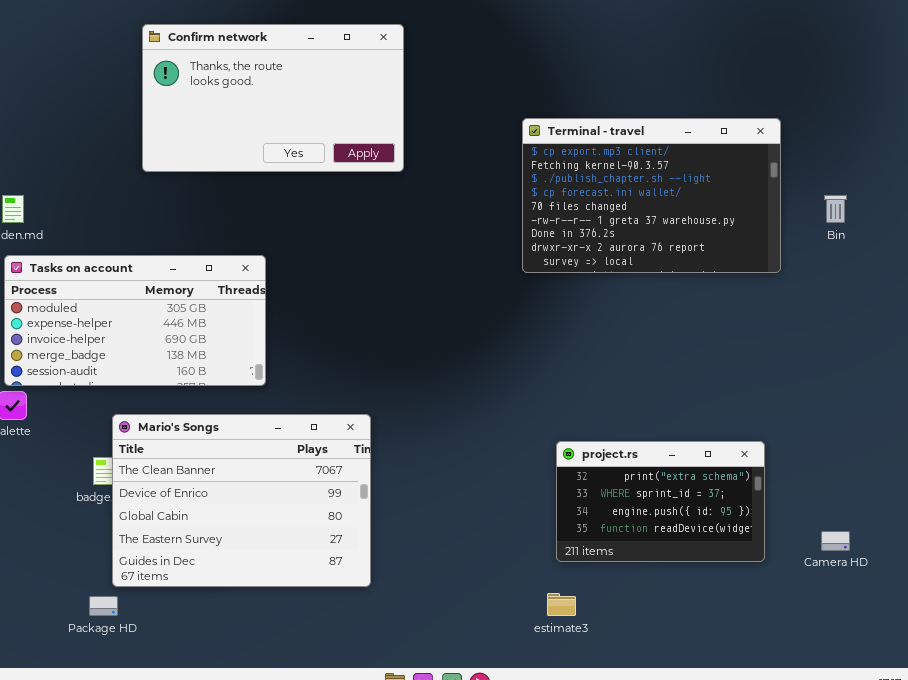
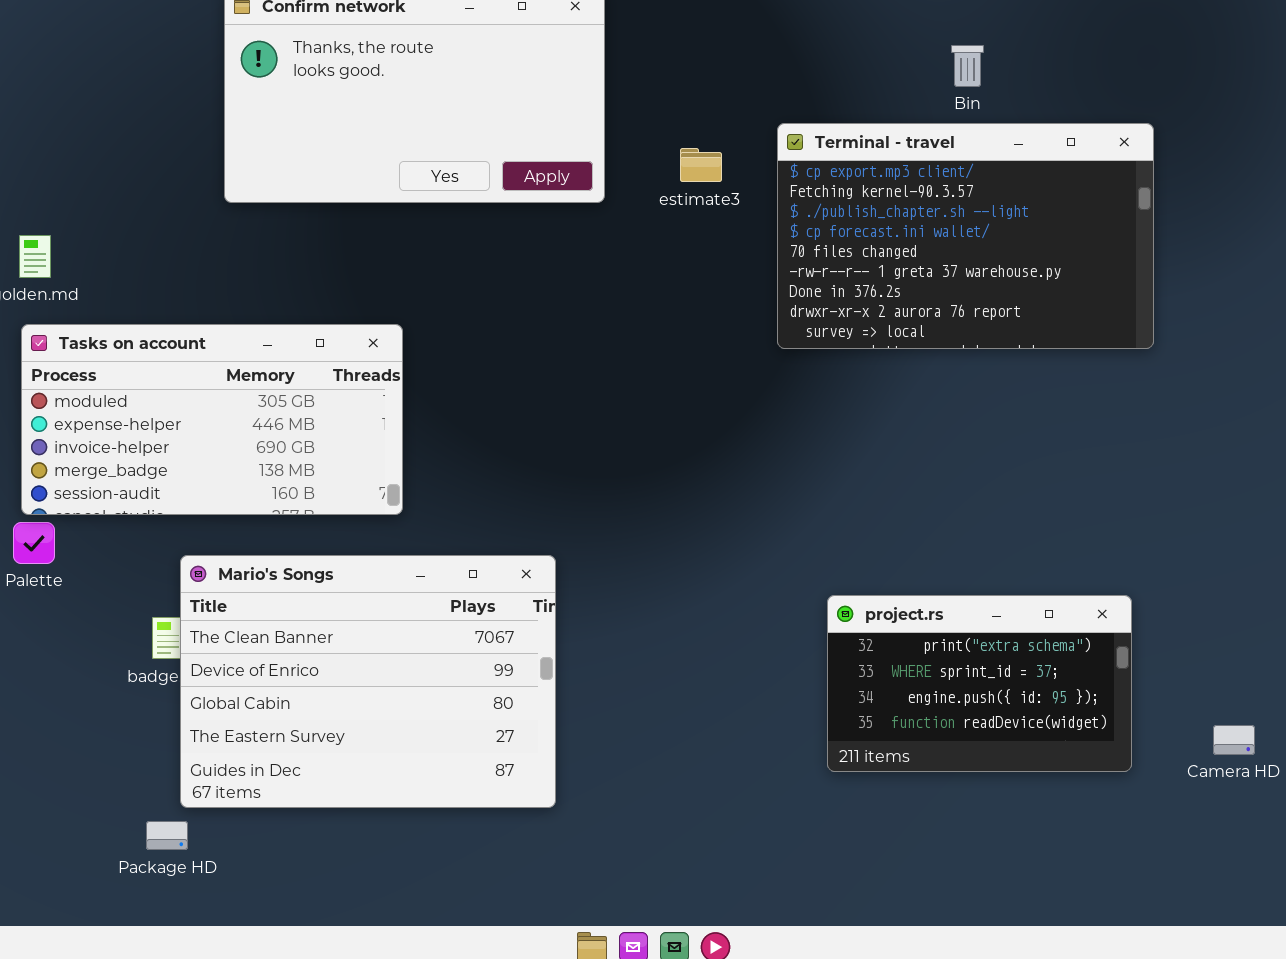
Bin: [824,195,847,223] -> [951,45,984,87], moved
estimate3: [547,593,576,616] -> [680,148,722,182], moved

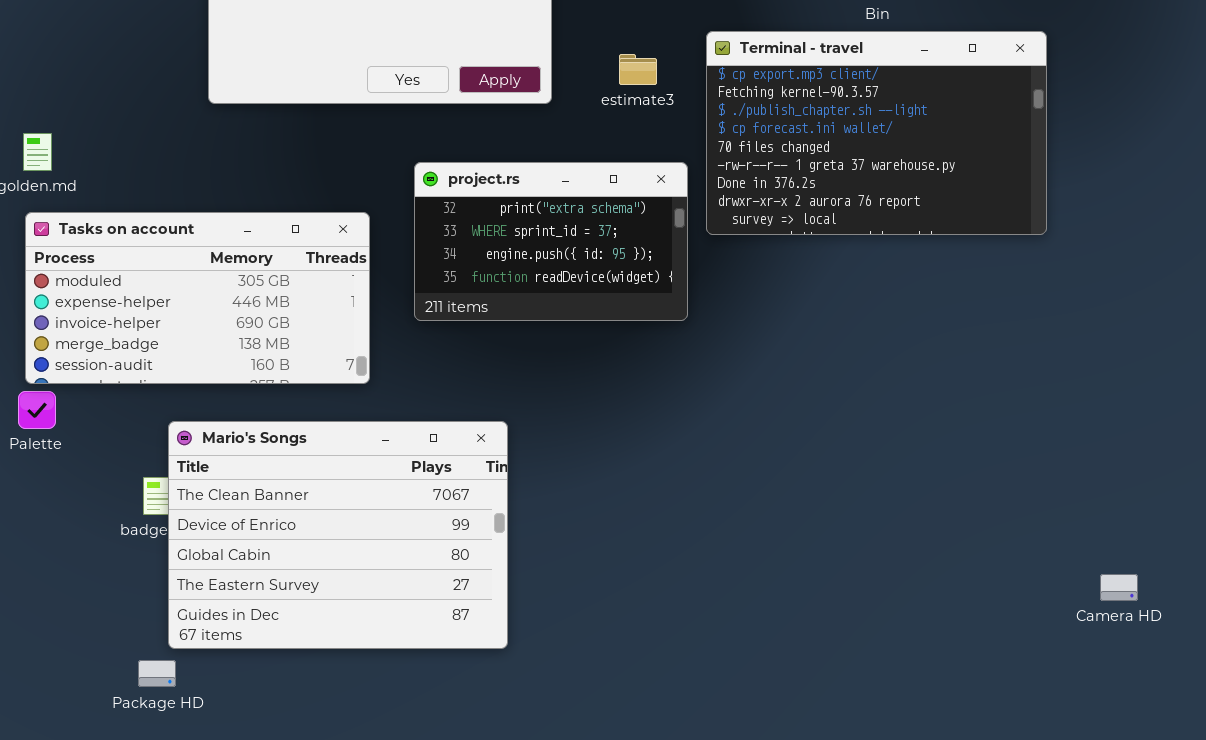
project.rs: [827,595,1132,772] -> [414,162,688,321], moved

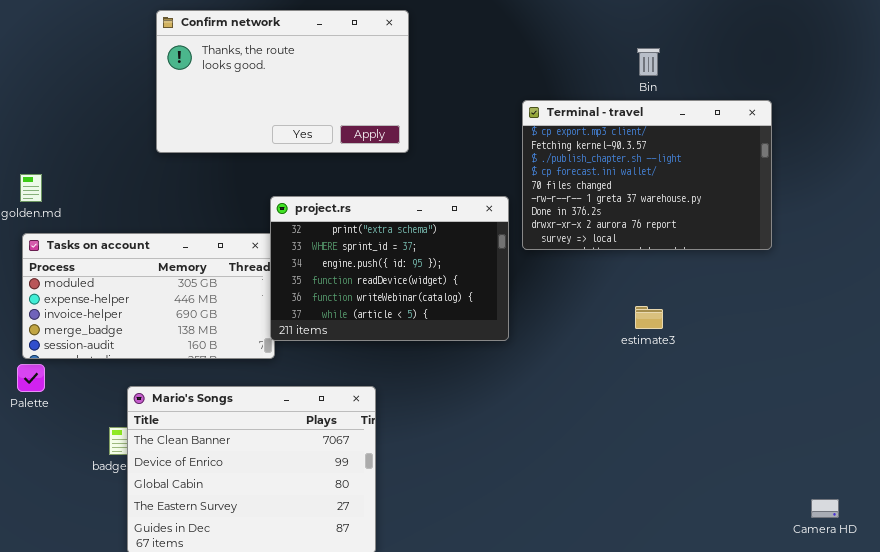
estimate3: [619,54,657,85] -> [635,306,663,329], moved
project.rs: [414,162,688,321] -> [270,196,509,341], resized

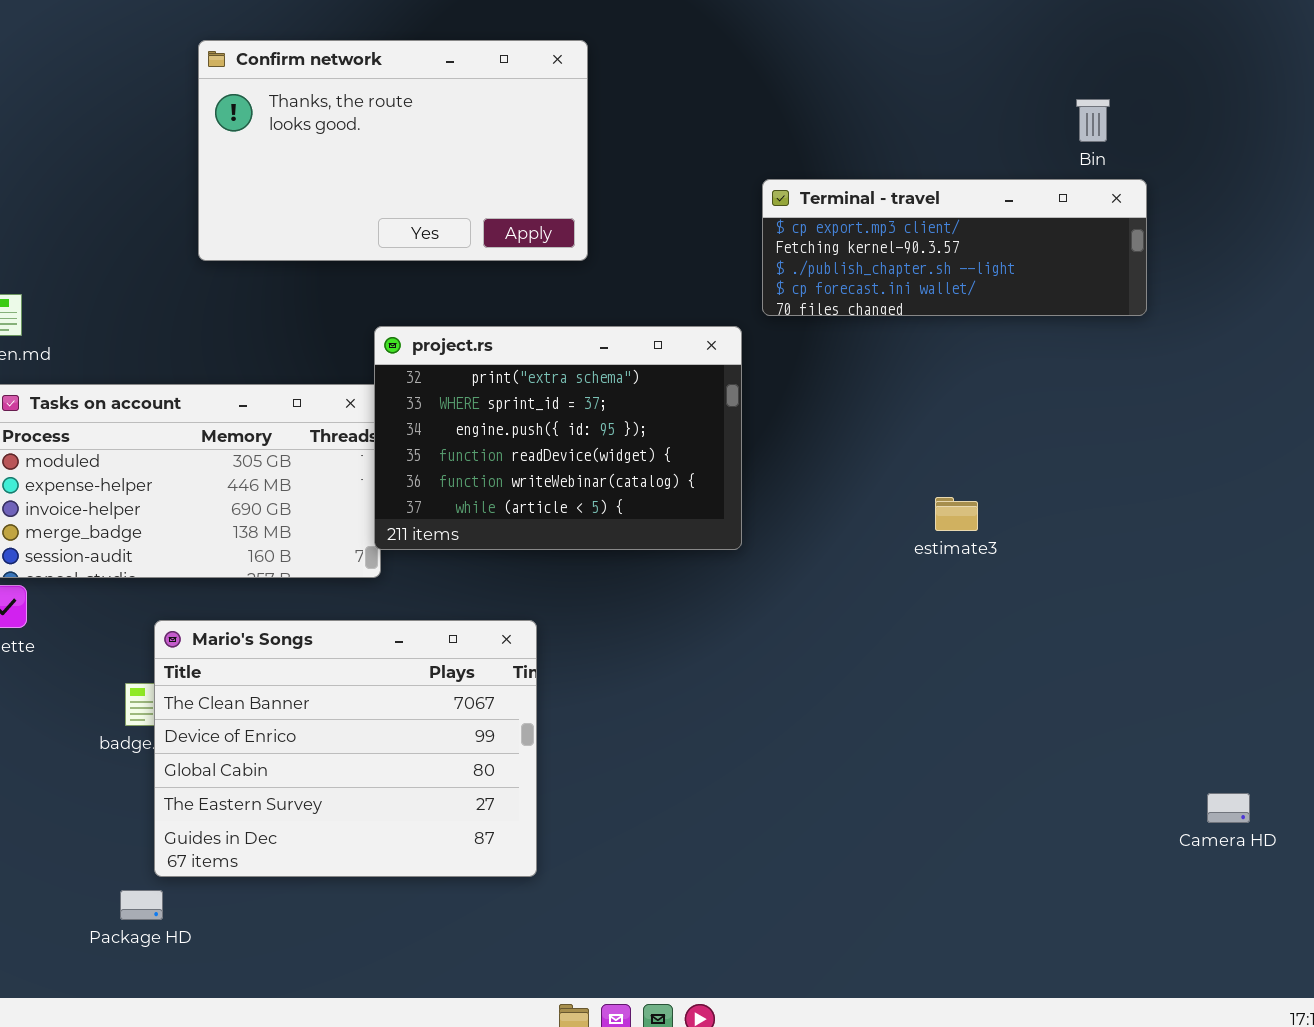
Bin: [637,48,660,76] -> [1076,99,1110,142], moved
Terminal - travel: [522,100,772,250] -> [762,179,1147,316], resized

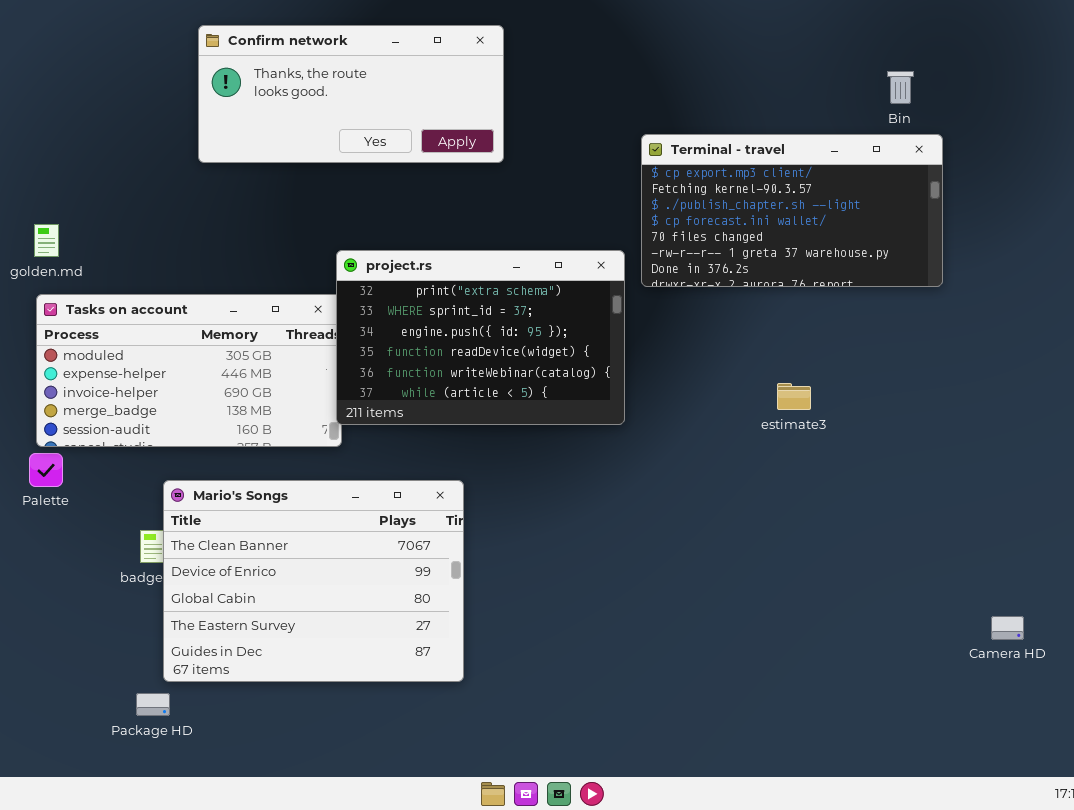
Confirm network: [198,40,588,261] -> [198,25,504,163], resized
Terminal - travel: [762,179,1147,316] -> [641,134,943,287], resized

